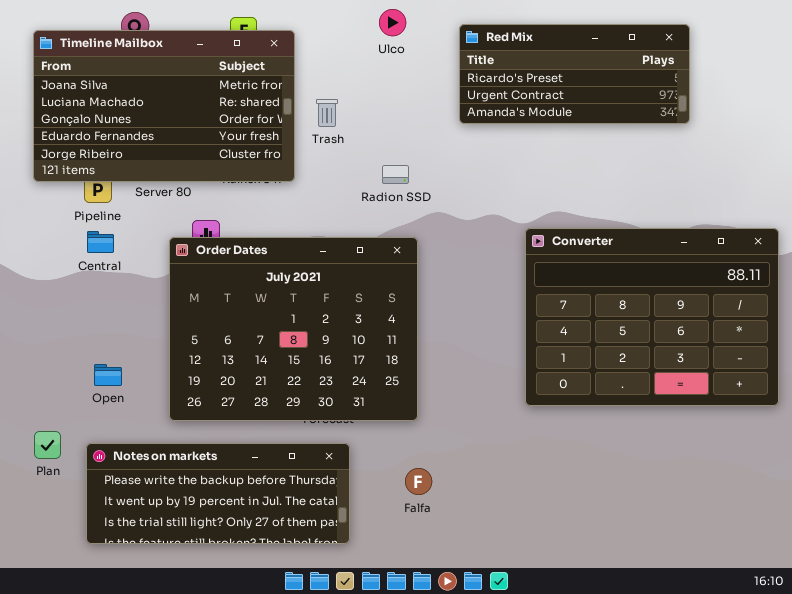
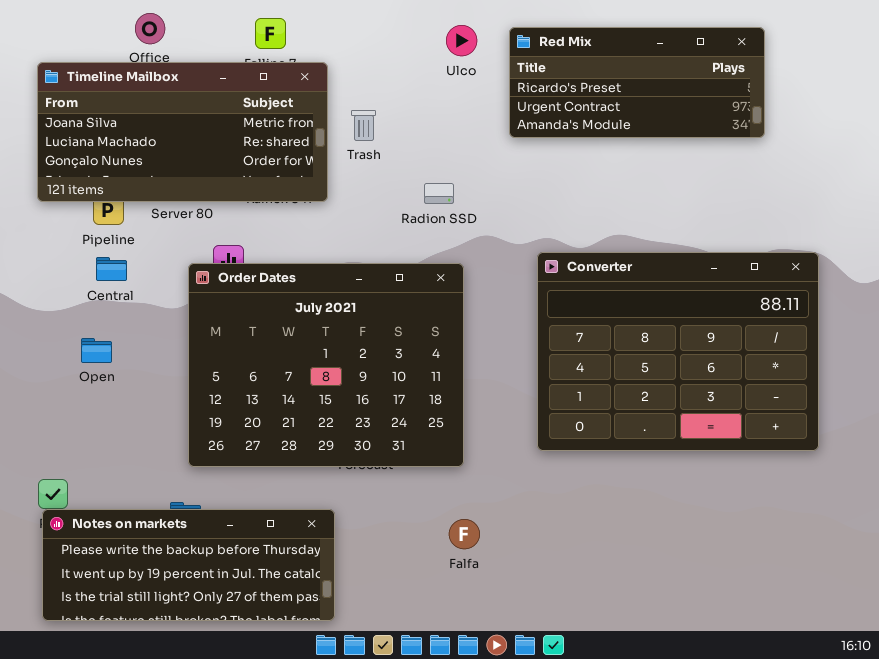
Ulco: [379,9,406,36] -> [446,25,477,56], moved
Timeline Mailbox: [33,30,295,182] -> [37,62,328,202], resized
Converter: [525,228,779,406] -> [537,252,819,451], moved
Open: [94,364,122,386] -> [81,338,112,363], moved
Notes on markets: [86,443,350,544] -> [42,509,335,621], moved

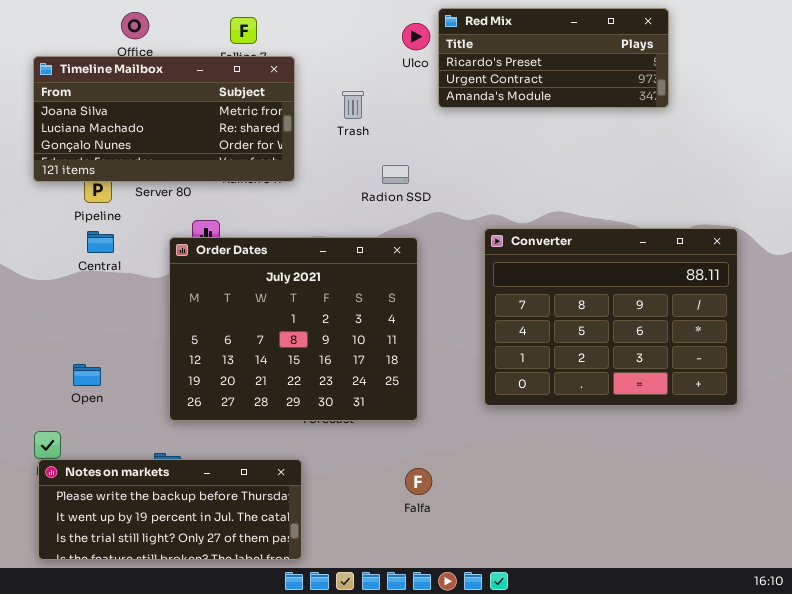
Red Mix: [509,27,765,138] -> [438,8,669,108], moved
Trash: [351,110,376,141] -> [342,91,364,119], moved
Open: [81,338,112,363] -> [73,364,101,386], moved

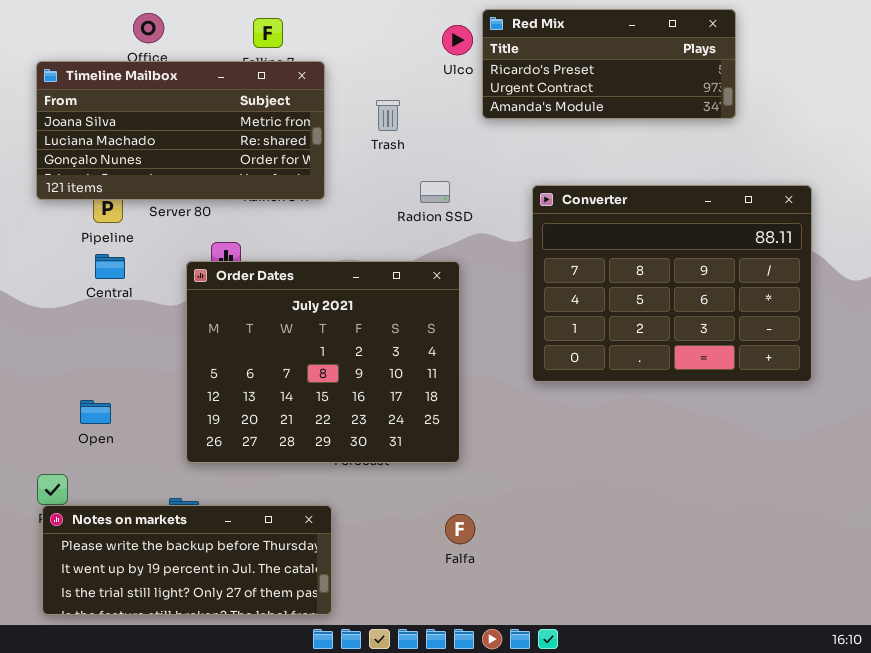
Converter: [484,228,738,406] -> [532,185,812,382], moved

